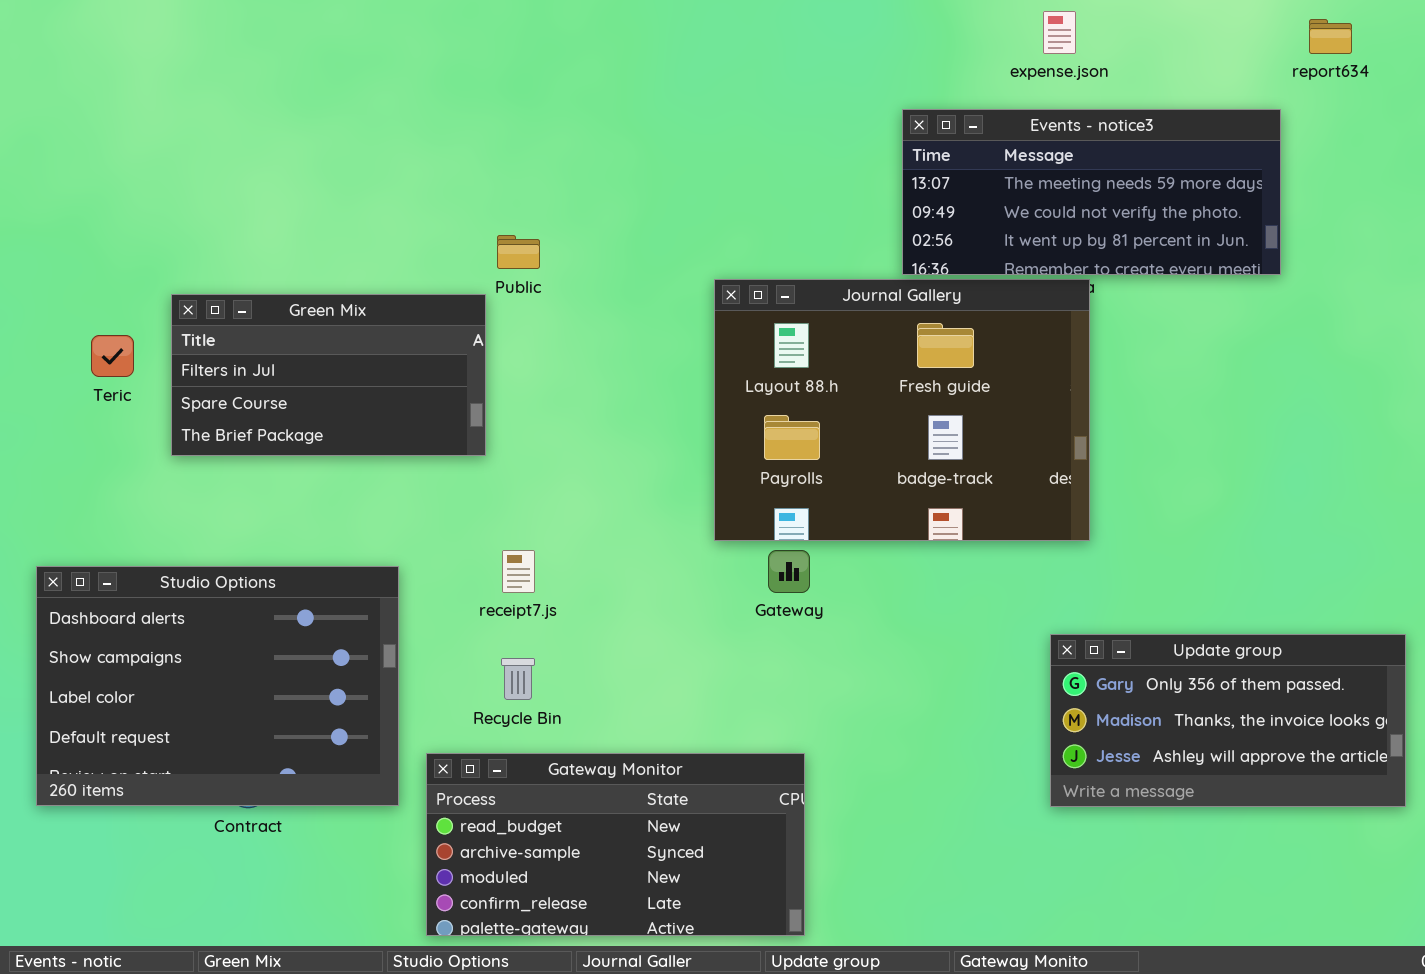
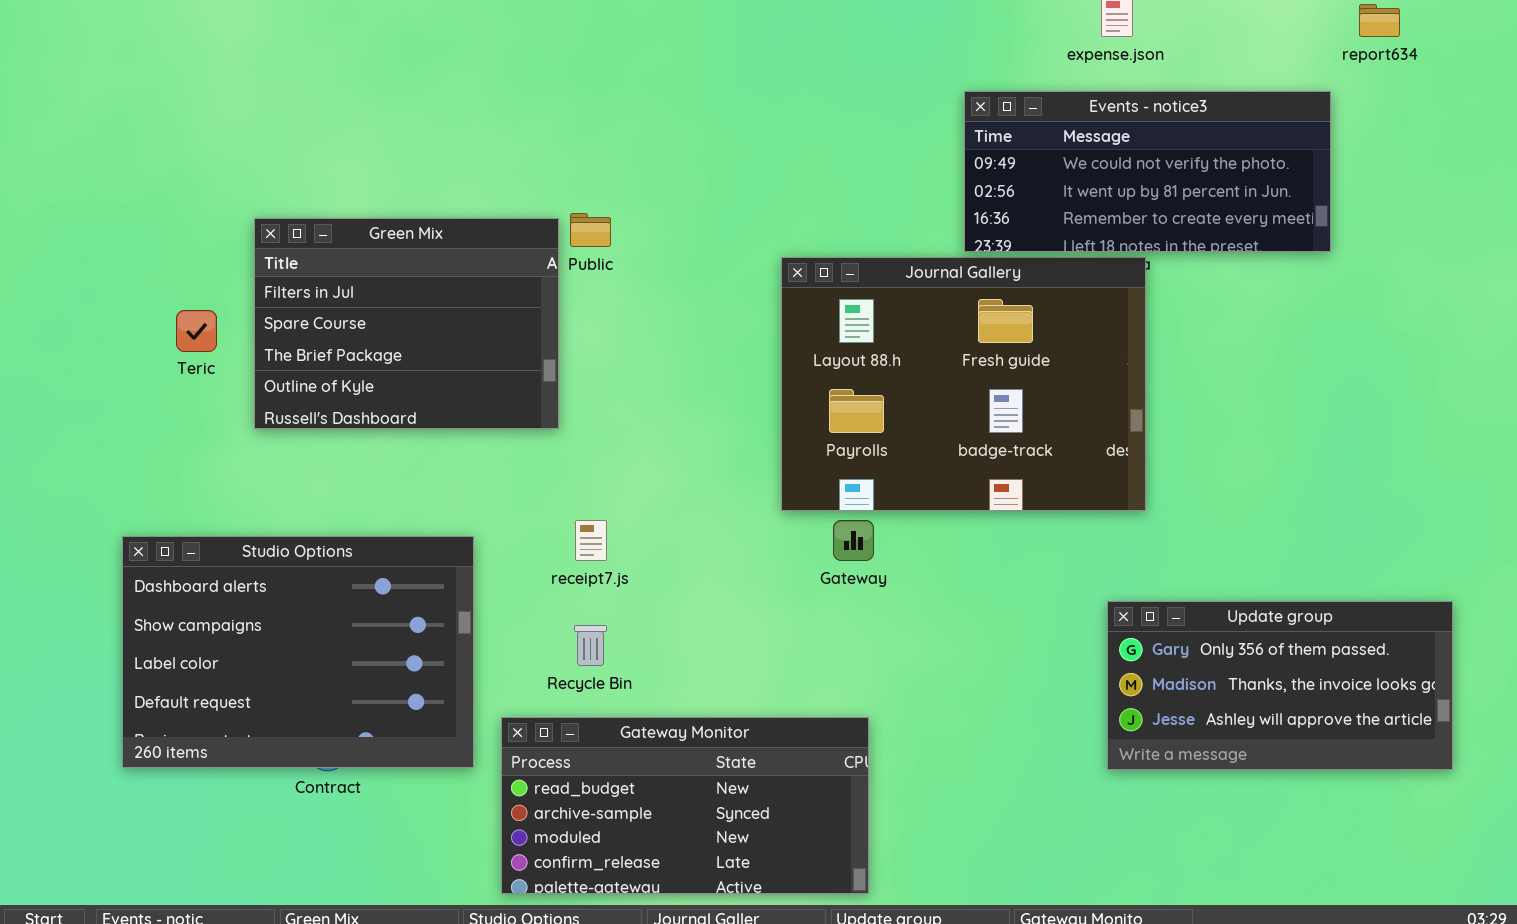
Events - notice3: [902,109,1281,275] -> [964,91,1331,252], scrolled down 1 row
Green Mix: [171,294,486,456] -> [254,218,559,429], resized

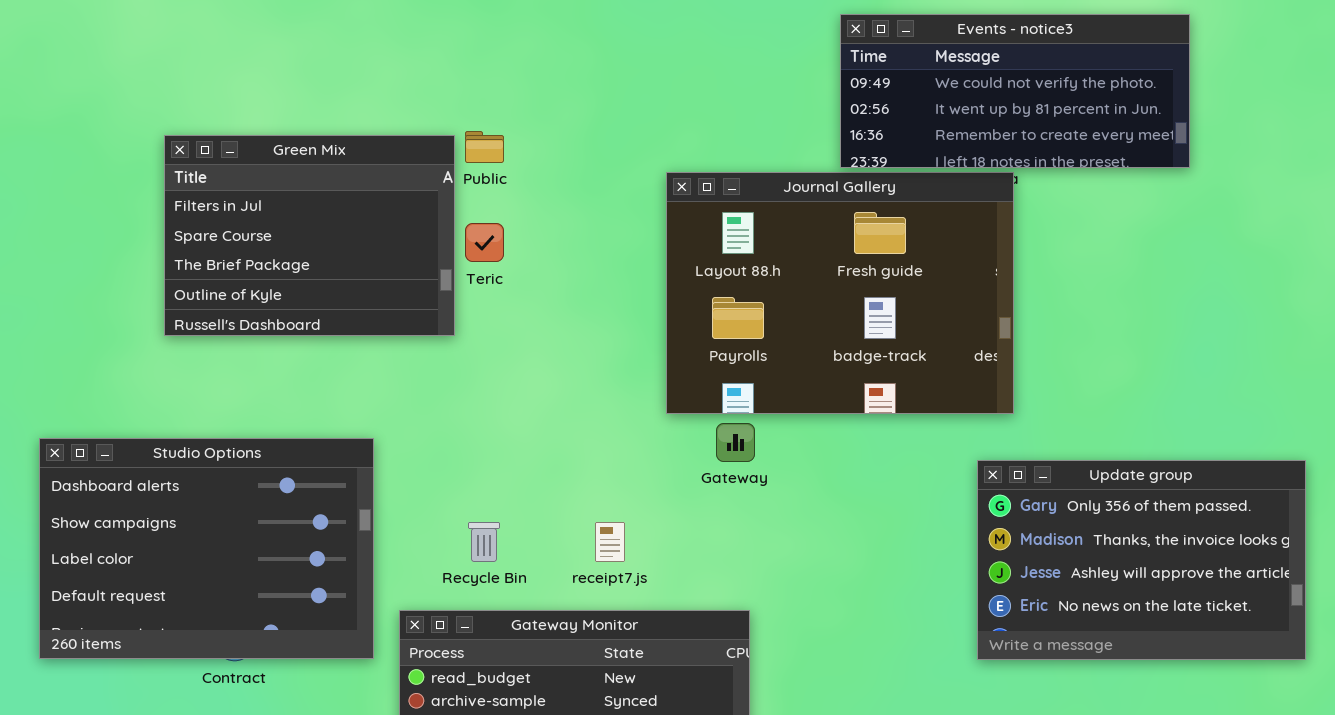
Teric: [176,310,217,352] -> [465,223,504,262], moved
receipt7.js: [575,520,607,561] -> [595,522,625,562], moved
Update group: [1107,601,1453,770] -> [977,460,1306,660], resized

